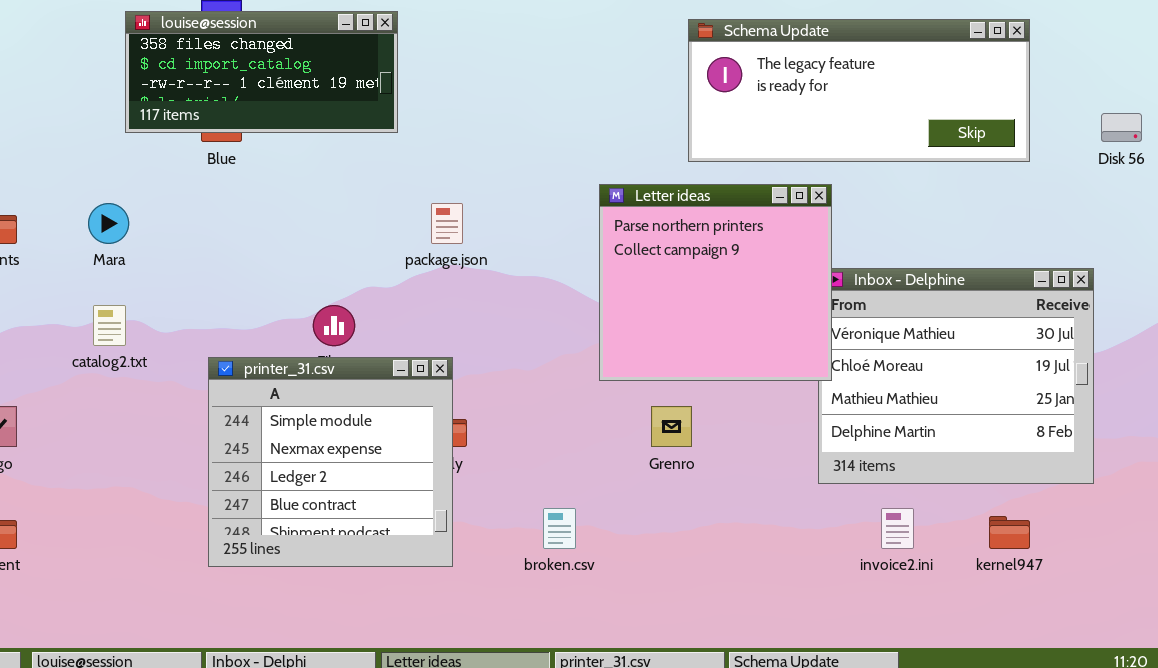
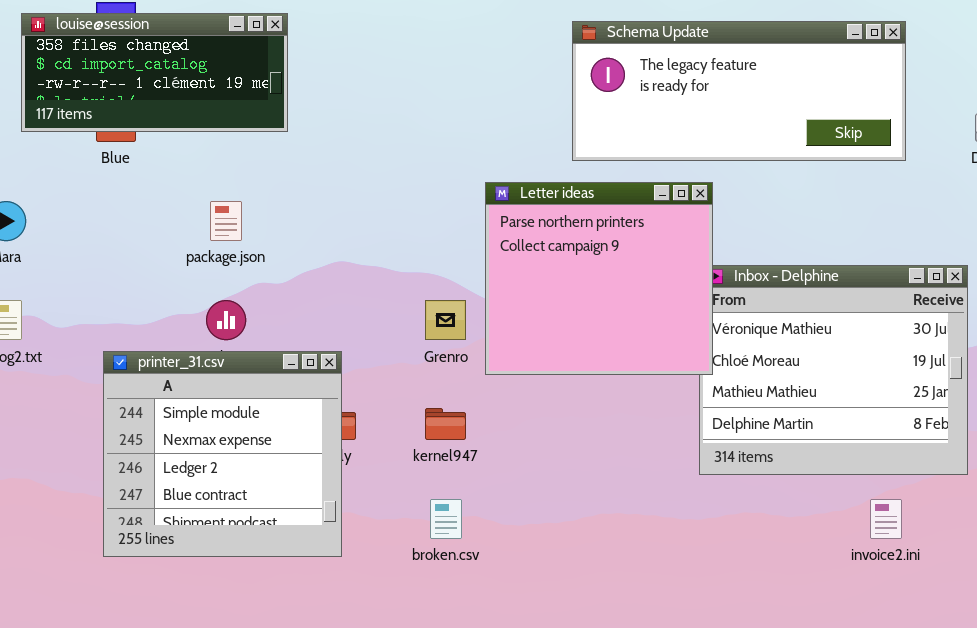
package.json: [431,203,463,244] -> [210,201,242,241], moved
Grenro: [651,406,692,447] -> [425,300,466,340], moved
invoice2.ini: [881,508,914,549] -> [870,499,902,539], moved
kernel947: [989,516,1030,549] -> [425,408,466,440], moved

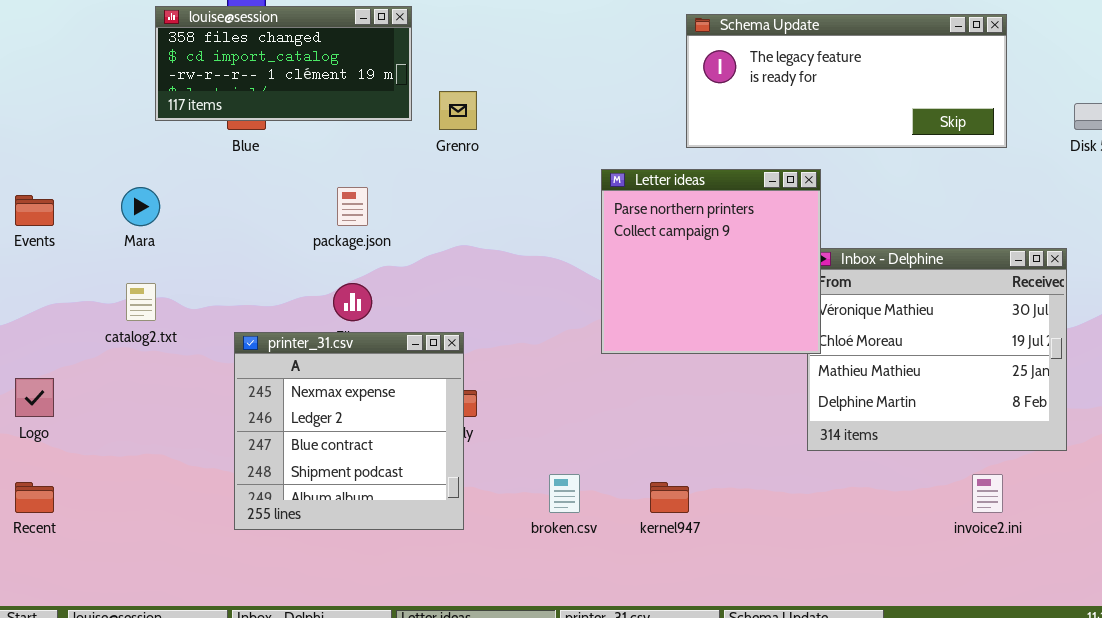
Grenro: [425,300,466,340] -> [439,91,477,130], moved
printer_31.csv: [103,351,342,557] -> [234,332,464,530], scrolled down 1 row
kernel947: [425,408,466,440] -> [650,482,689,513], moved

